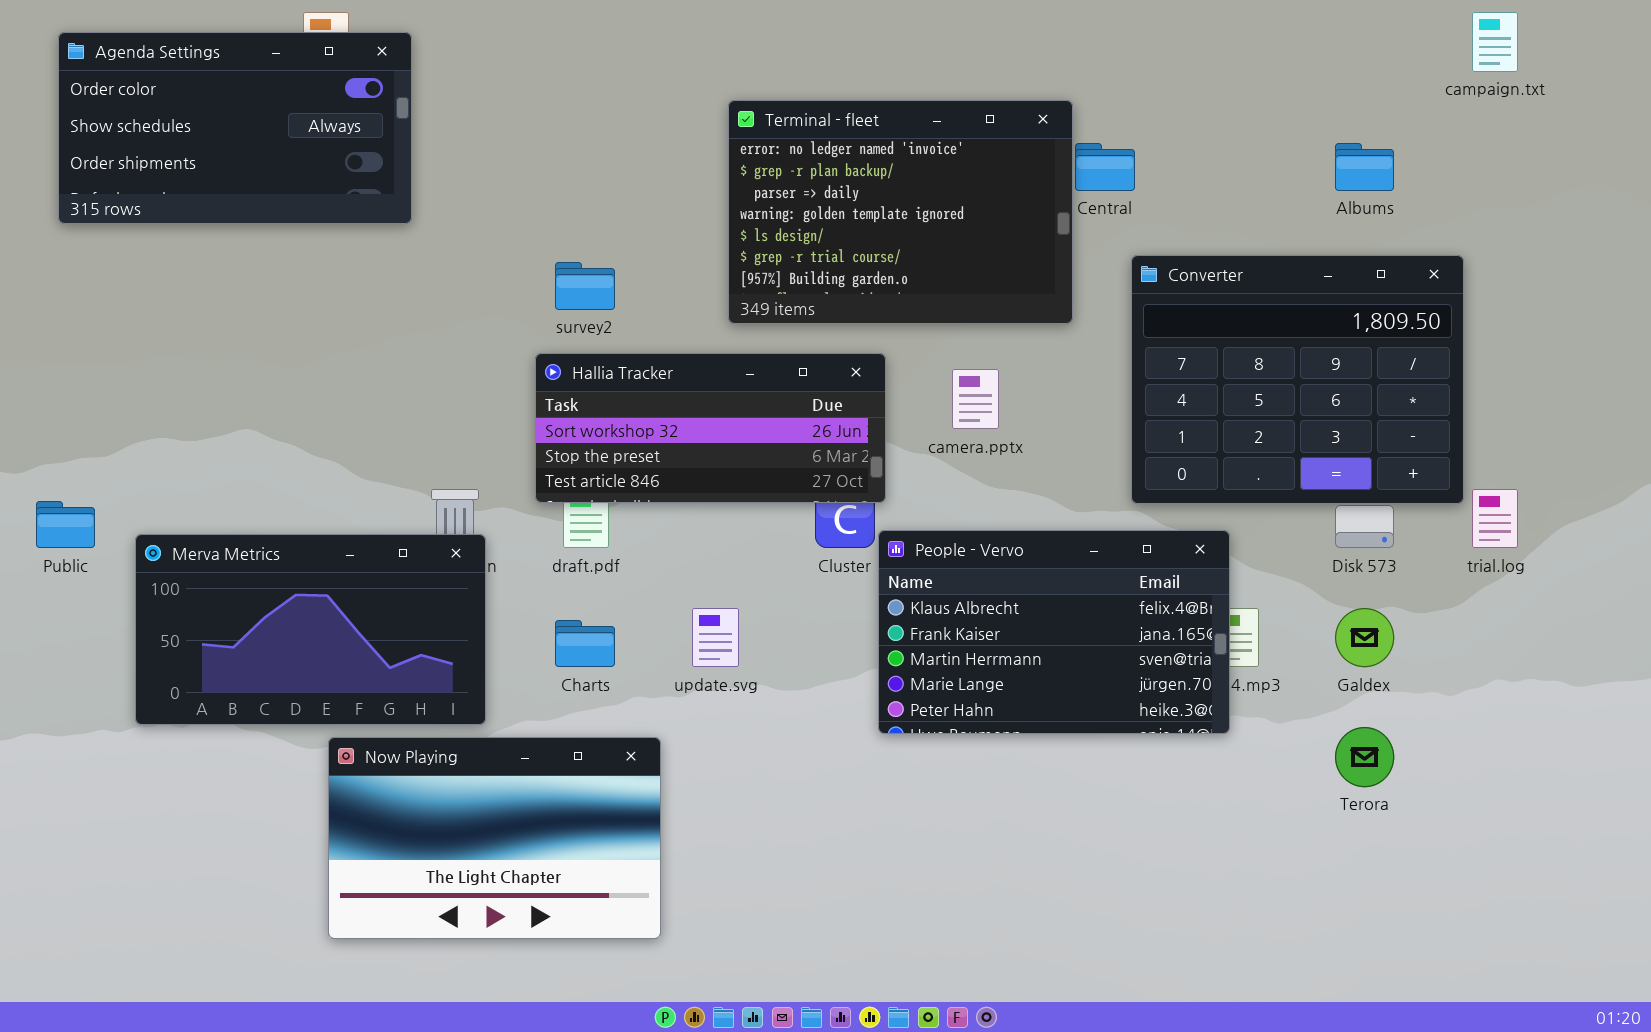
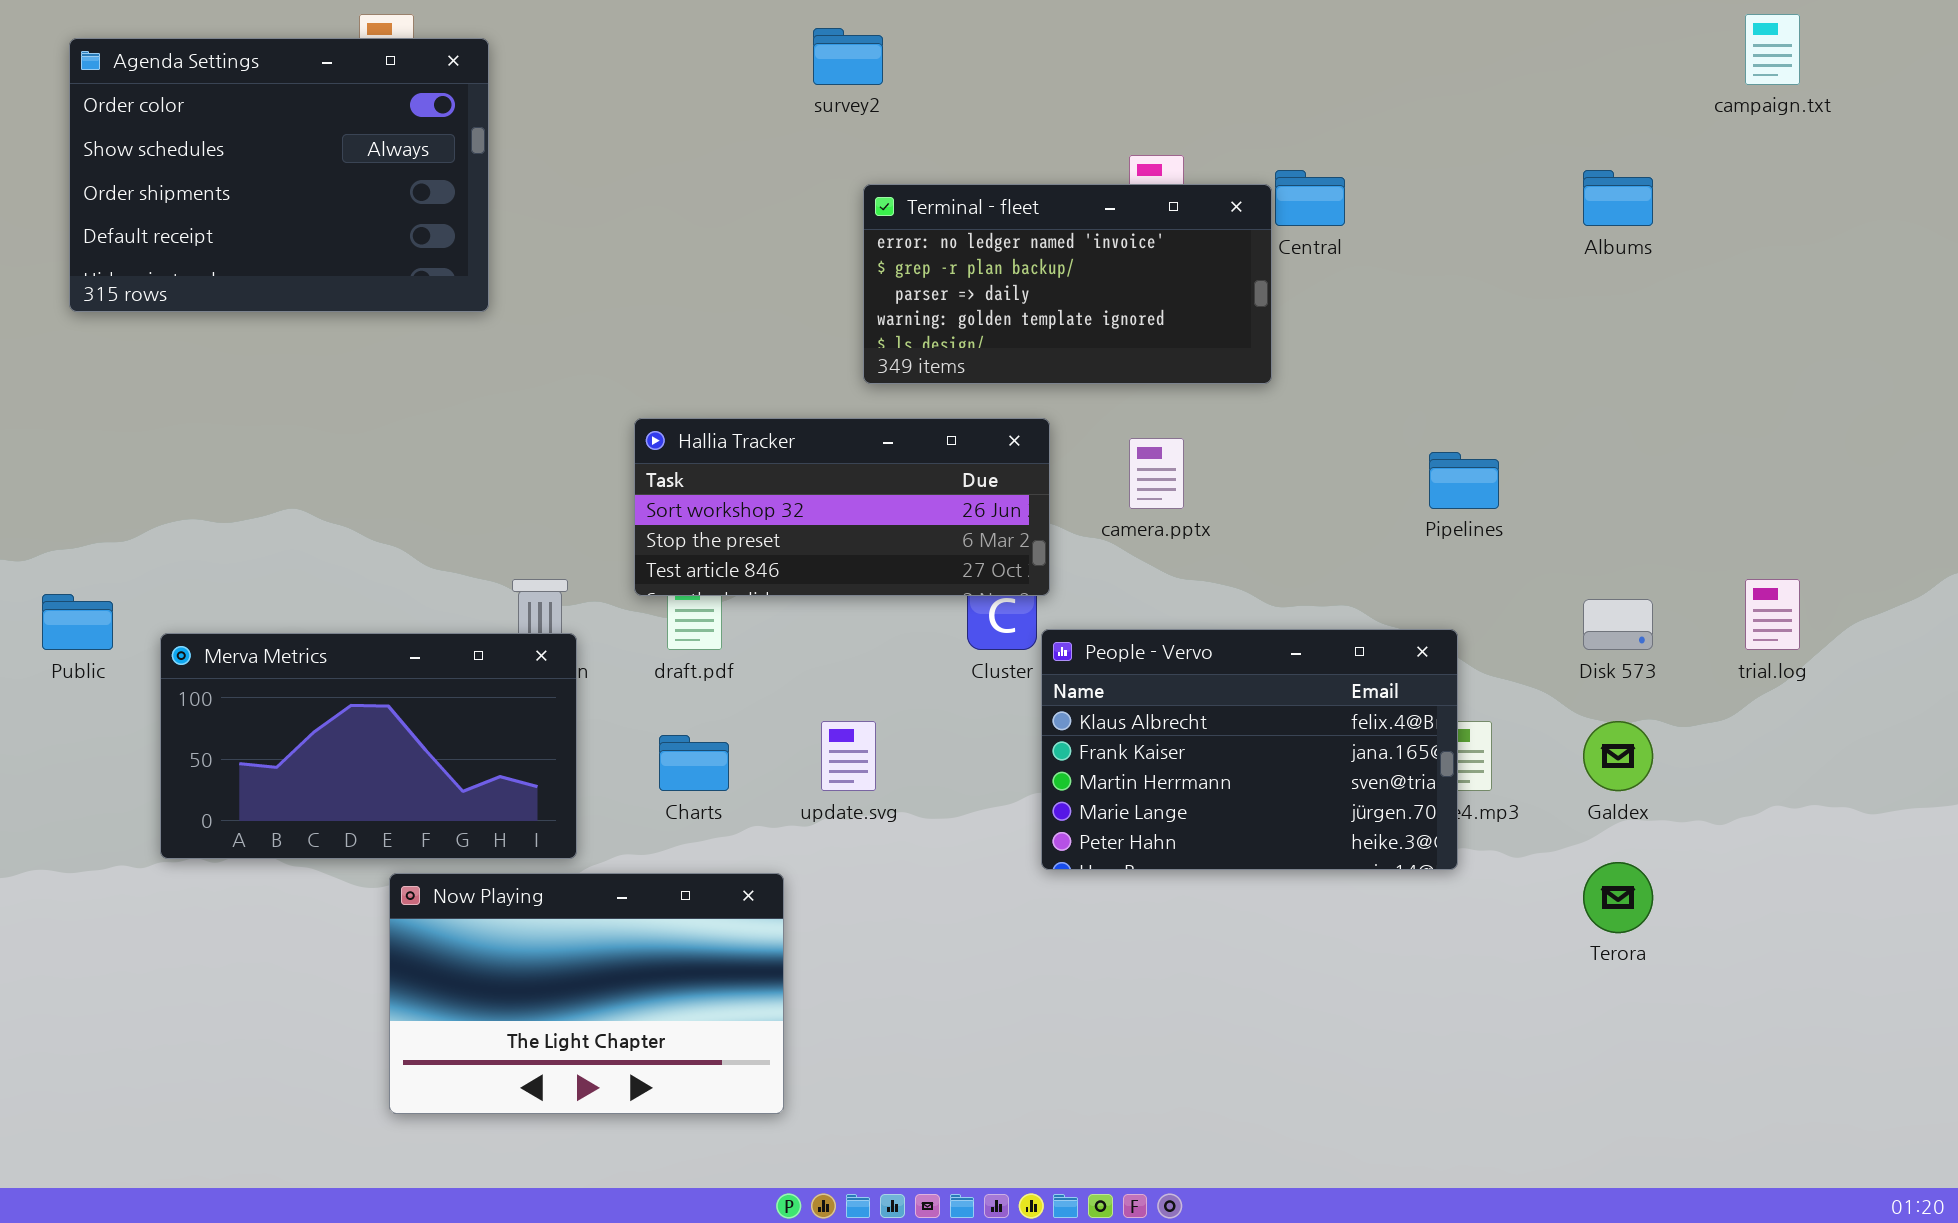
Agenda Settings: [58,32,412,224] -> [69,38,489,312], resized
Terminal - fleet: [728,100,1073,324] -> [863,184,1272,384], resized
Converter: [1131,255,1464,504] -> none, closed
survey2: [555,262,615,310] -> [813,28,883,85], moved

